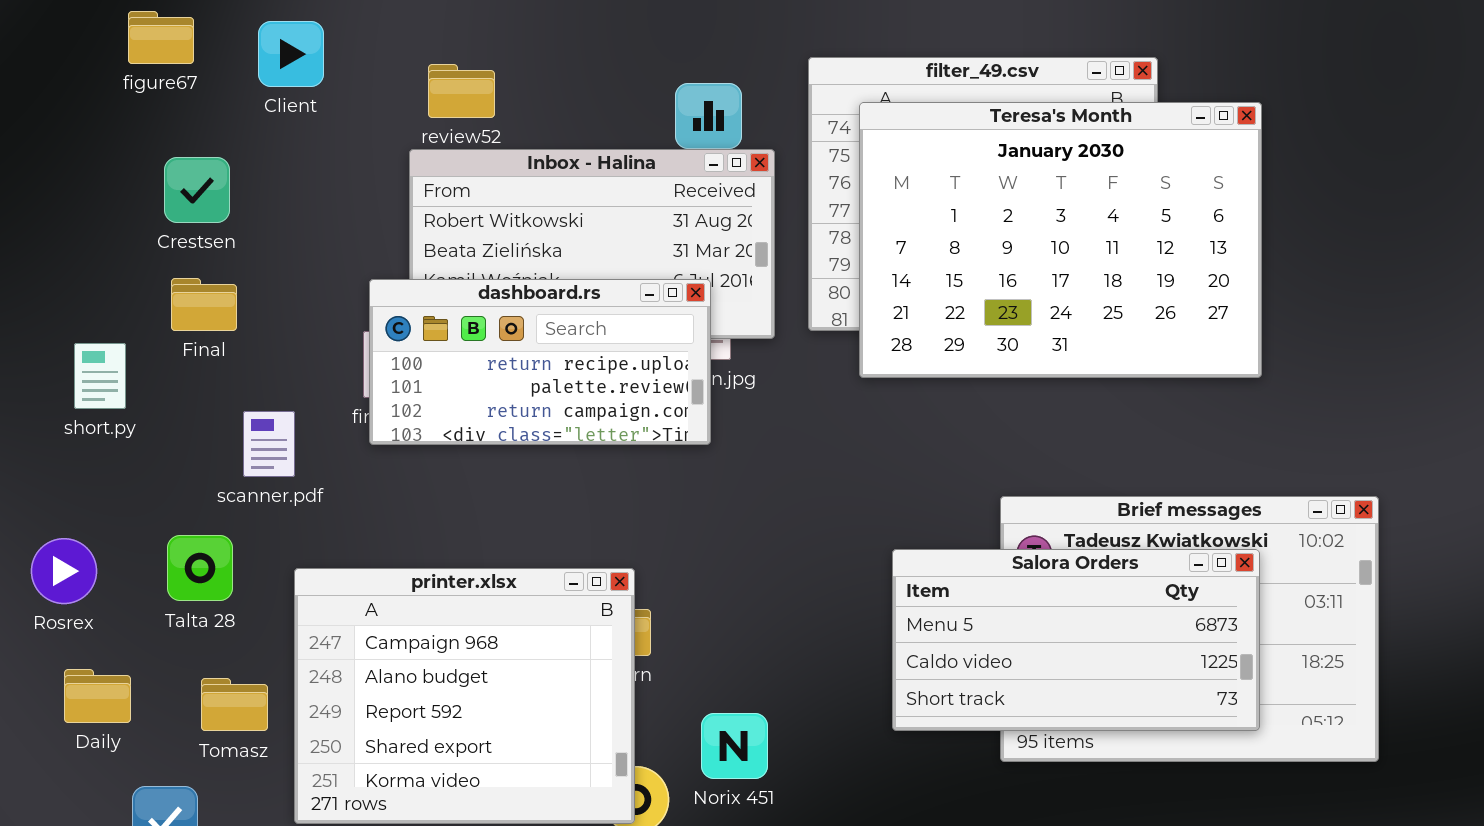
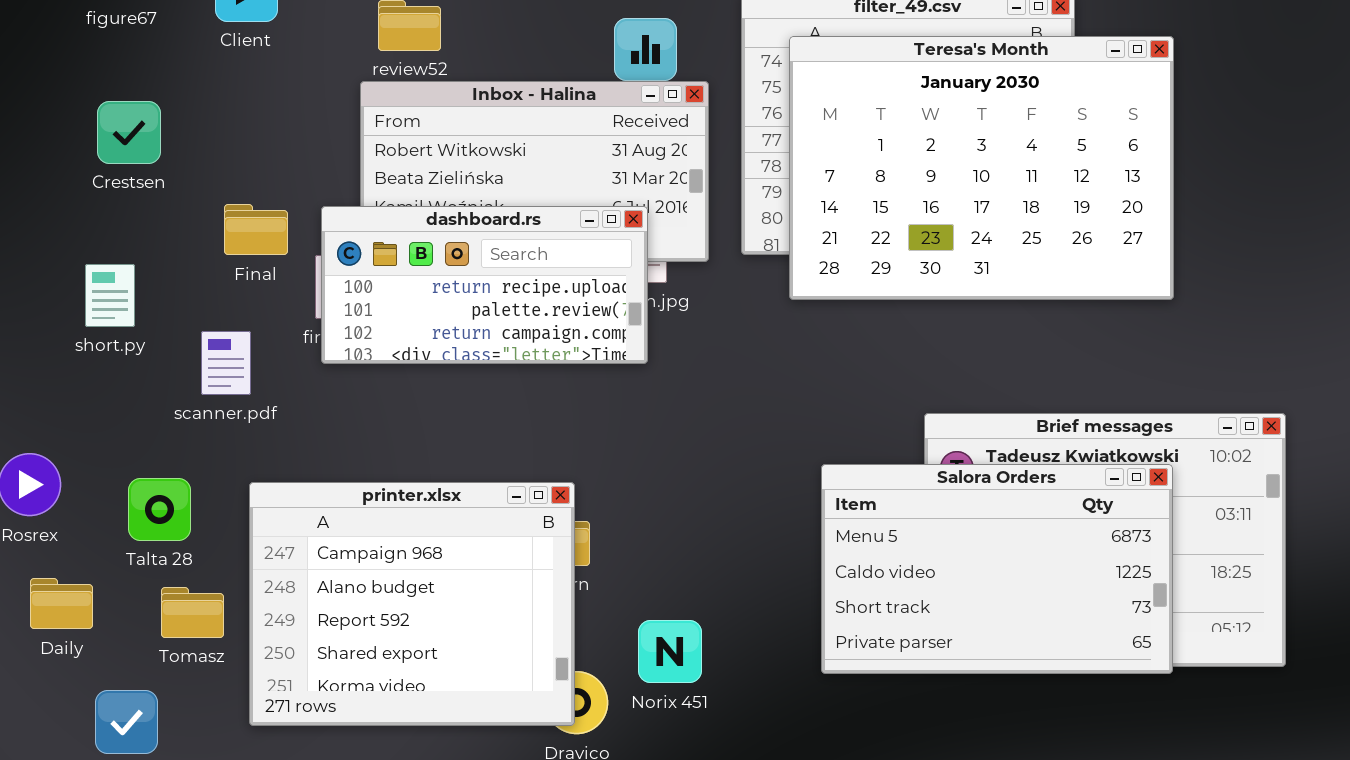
Crestsen: [164,157,230,223] -> [97,101,161,164], moved
Final: [171,278,237,331] -> [224,204,288,255], moved
short.py: [74,343,126,409] -> [85,264,135,327], moved
Talta 28: [167,535,233,601] -> [128,478,191,541], moved
Salora Orders: [892,549,1260,731] -> [821,464,1173,674], resized

